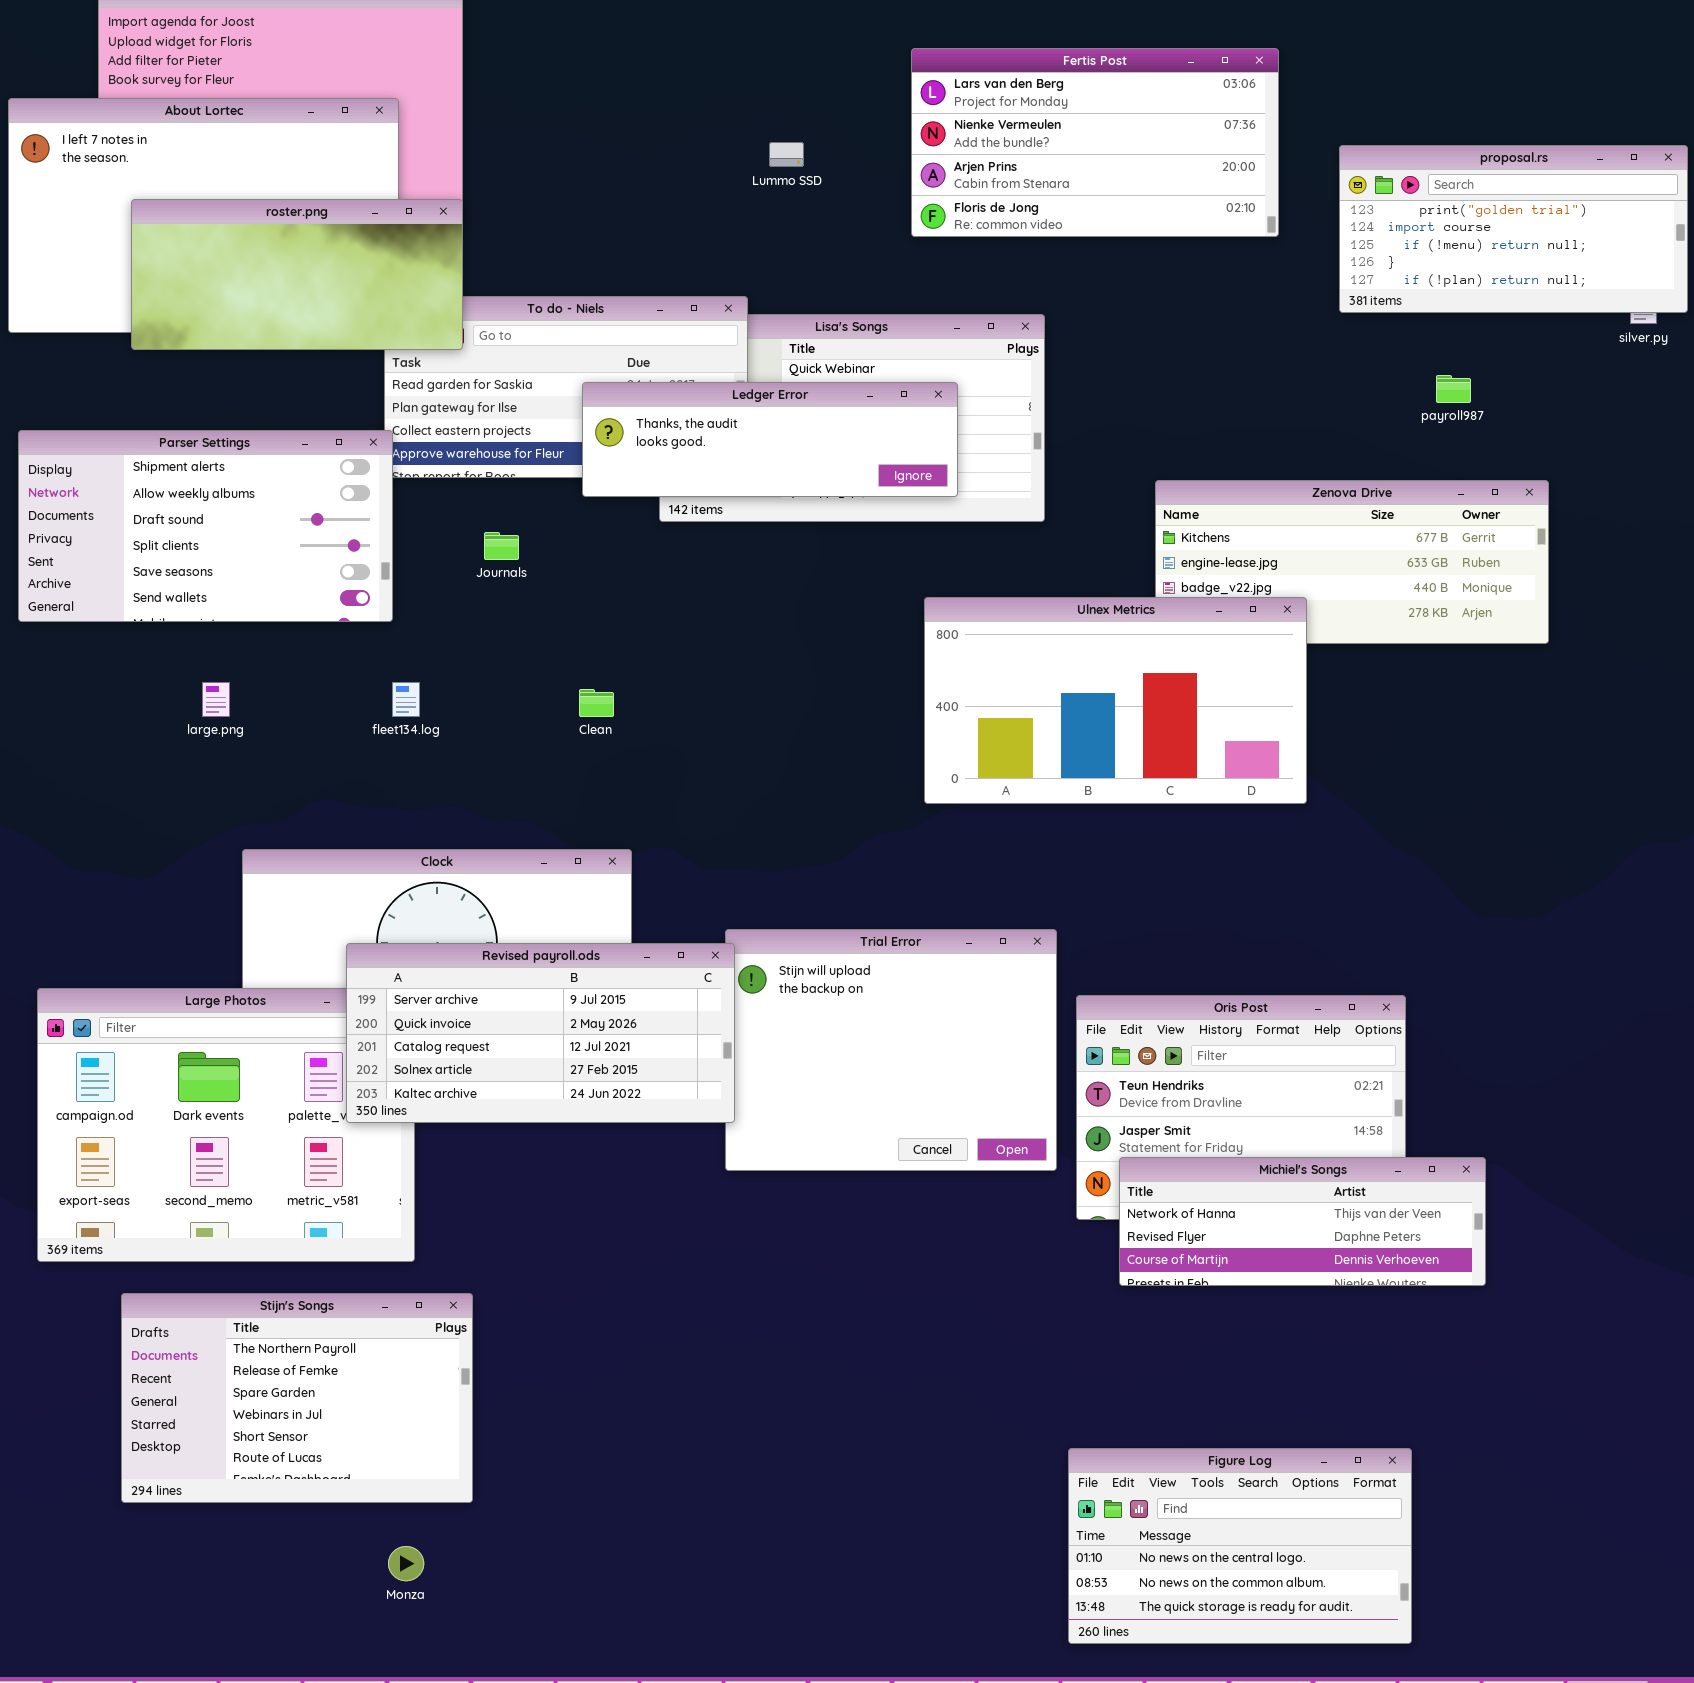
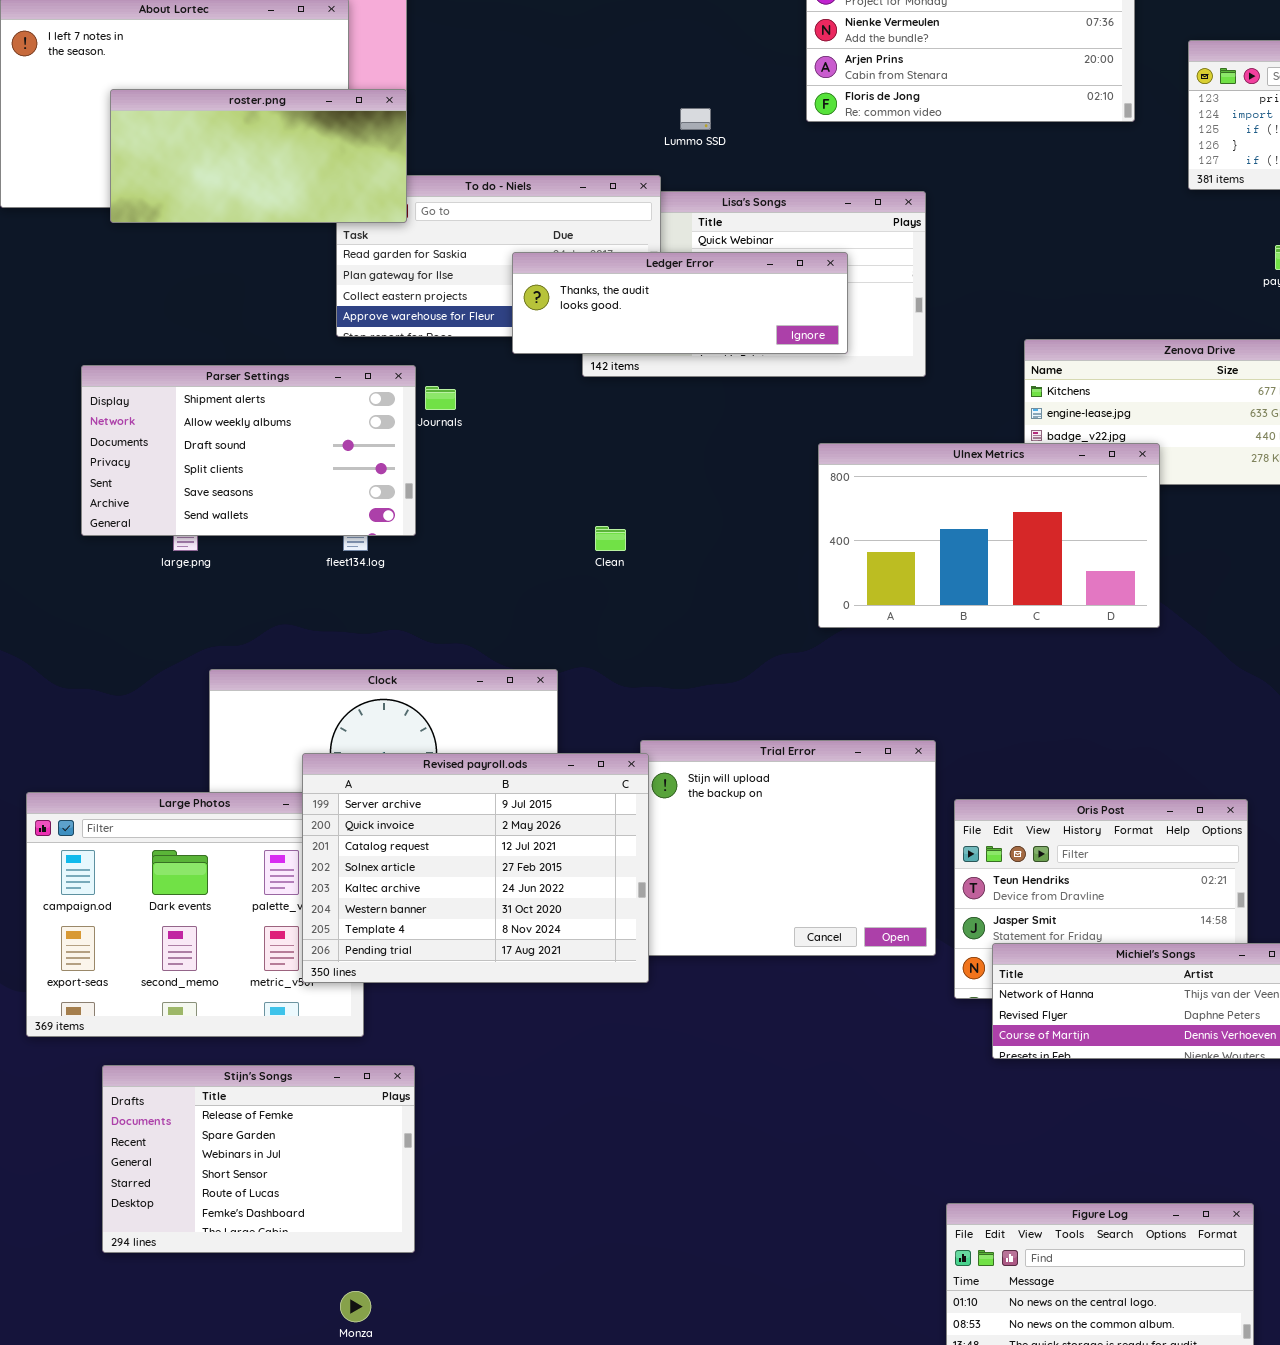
Lummo SSD: [769,142,804,167] -> [680,108,711,130], moved
Parser Settings: [18,430,393,622] -> [81,365,416,536], moved
Clean: [579,689,614,717] -> [595,526,626,551], moved
Revised payroll.ods: [346,943,735,1123] -> [302,753,649,983], resized
Stijn's Songs: [121,1293,473,1503] -> [102,1065,415,1253], scrolled down 1 row

